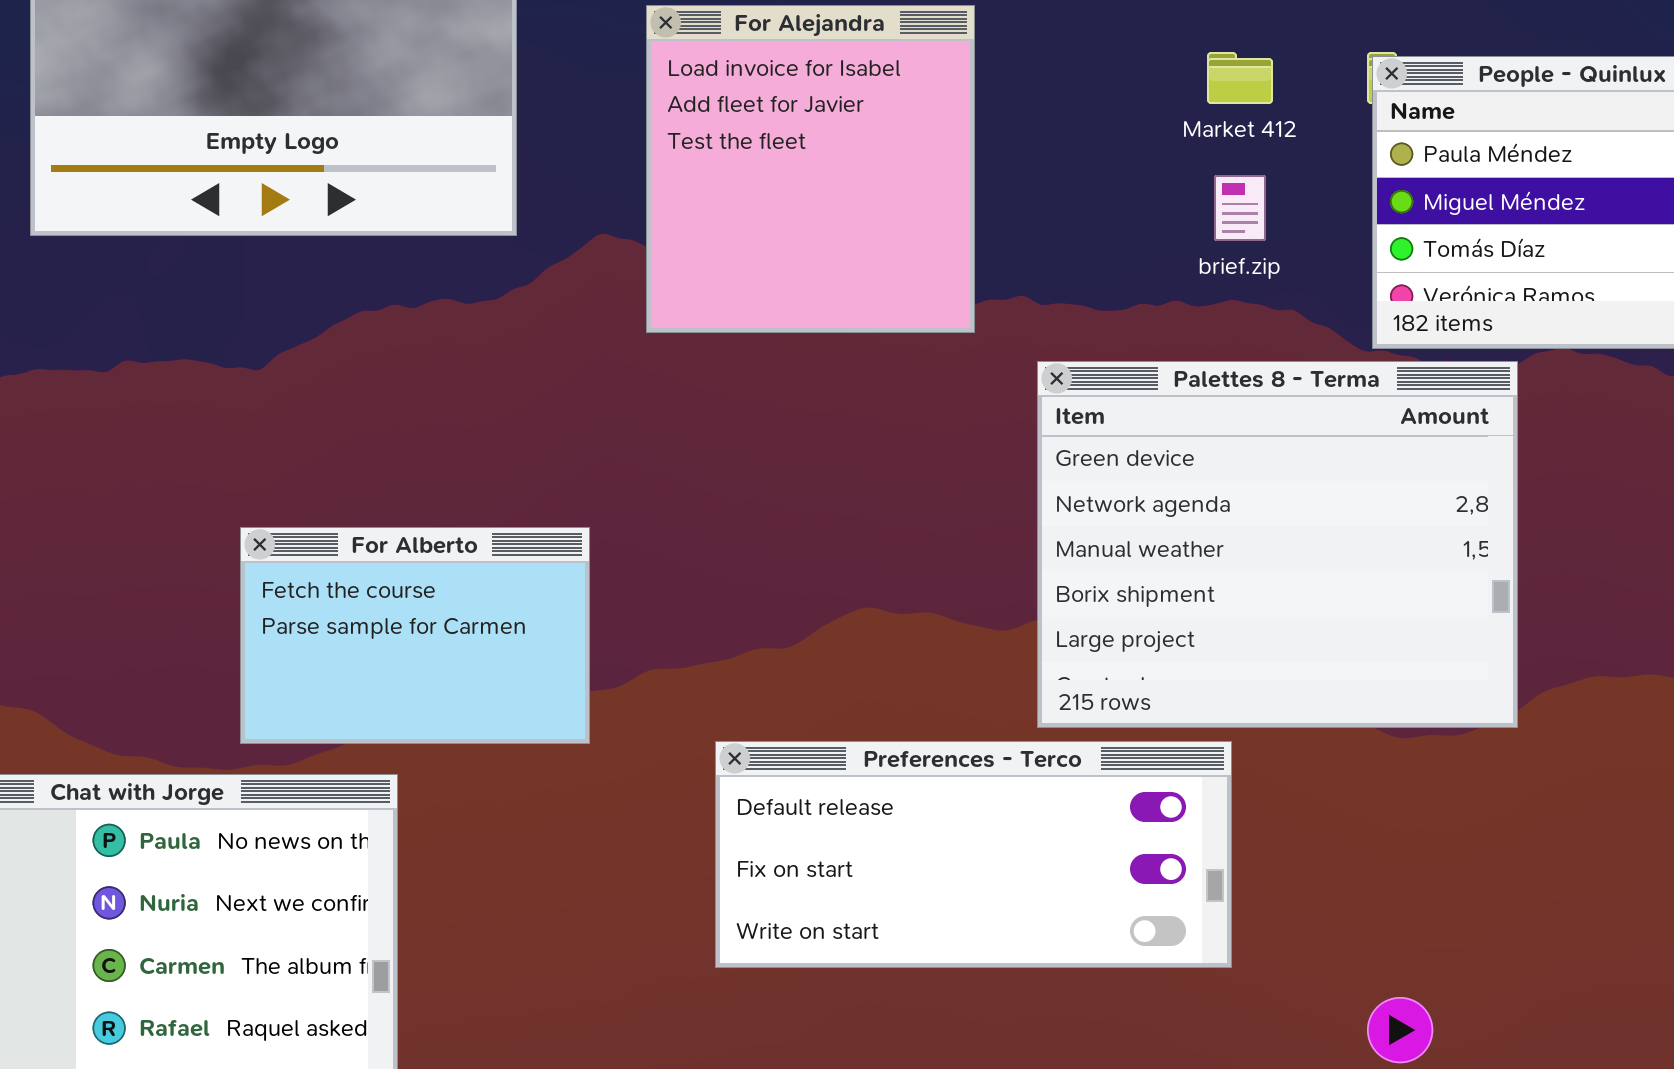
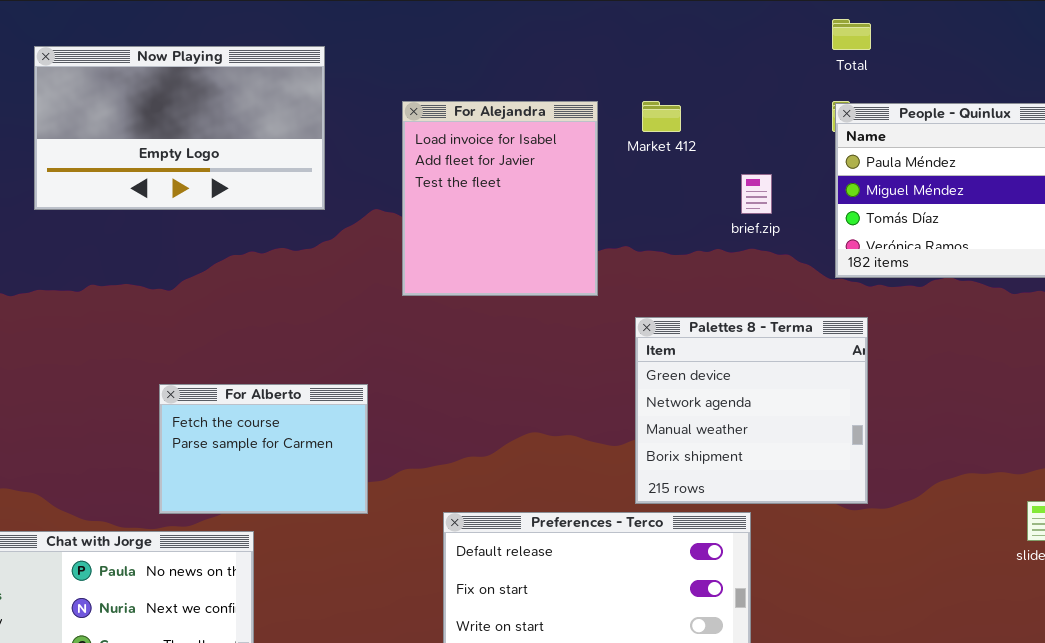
For Alejandra: [646,5,975,333] -> [402,101,598,296], moved
Market 412: [1207,52,1273,104] -> [642,101,681,132], moved
Palettes 8 - Terma: [1037,361,1518,728] -> [635,317,868,504], resized

